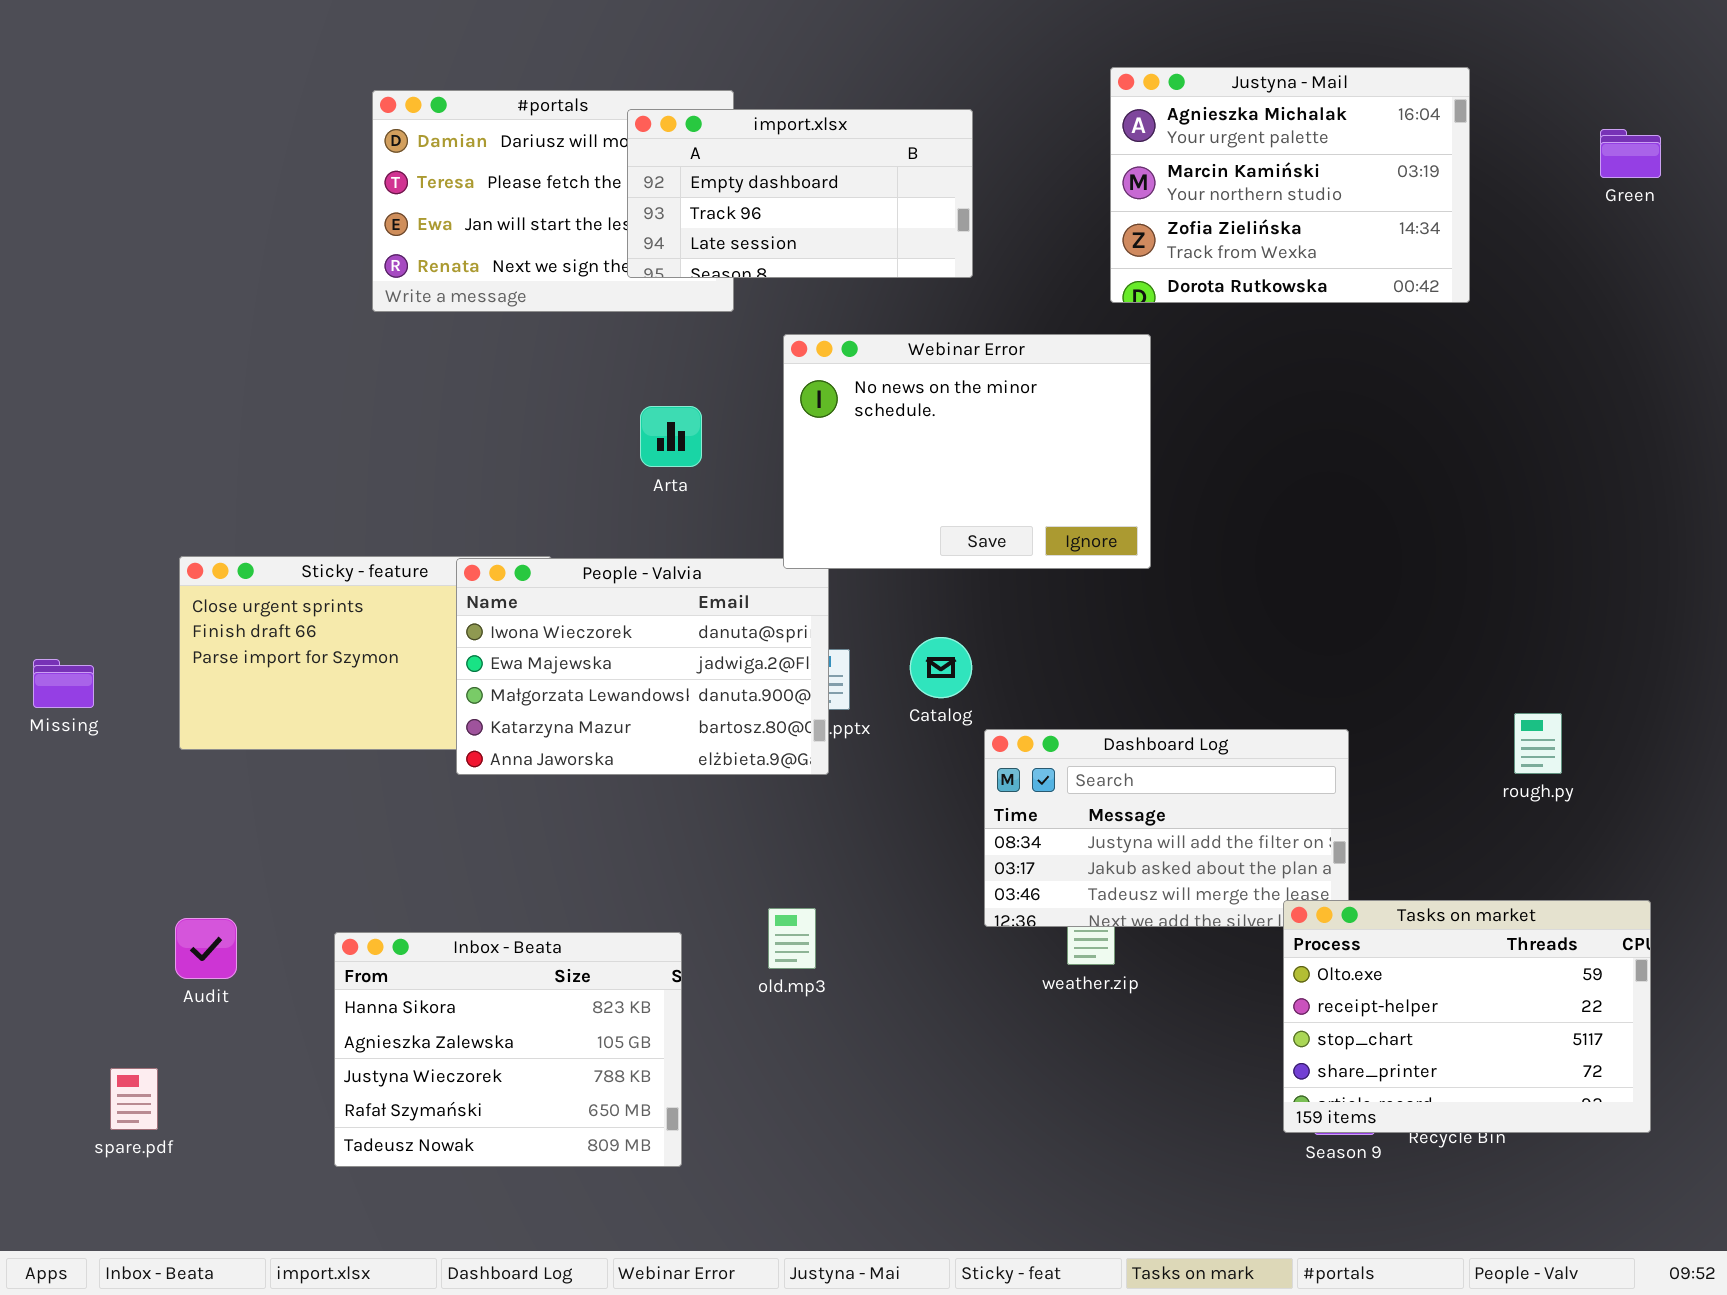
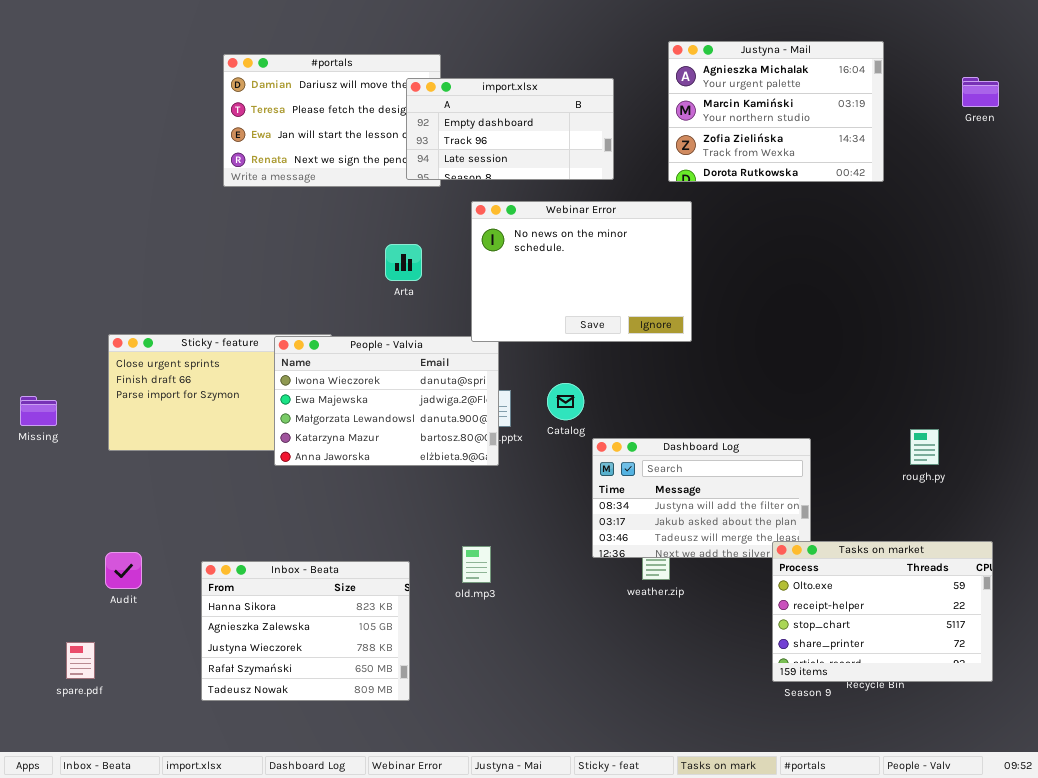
import.xlsx: [627,109,973,278] -> [406,78,614,180], moved

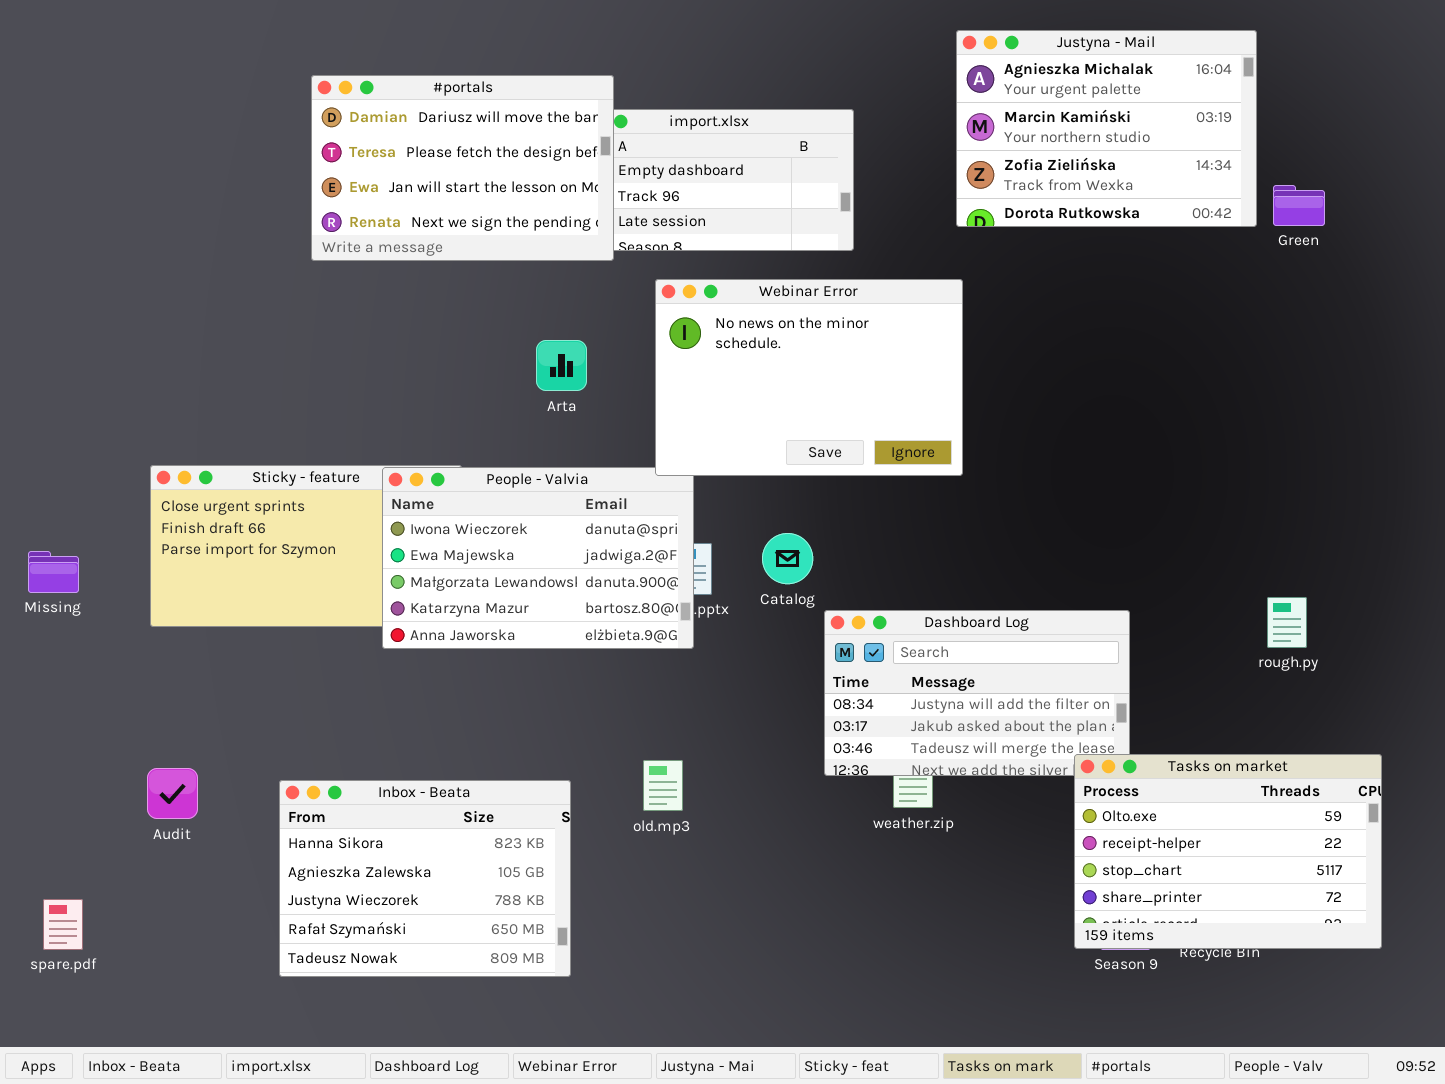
Justyna - Mail: [668,41,884,182] -> [956,30,1257,227], moved
#portals: [223,54,441,187] -> [311,75,614,261], raised
Green: [962,77,999,107] -> [1273,185,1325,226], moved
spare.pdf: [66,642,95,679] -> [43,899,83,950], moved

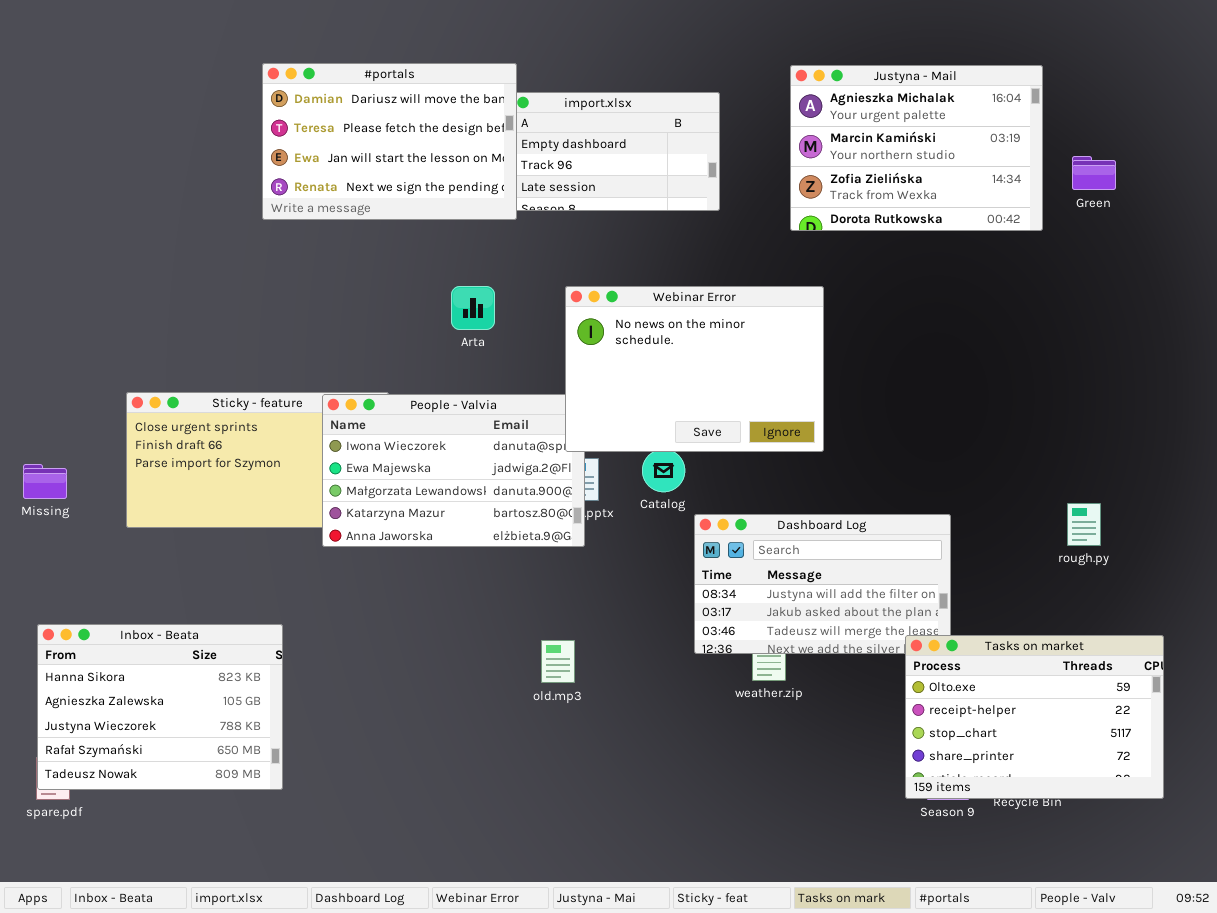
Justyna - Mail: [956,30,1257,227] -> [790,65,1043,231], moved
Webinar Error: [655,279,963,476] -> [565,286,824,452], moved
Inbox - Beata: [279,780,571,977] -> [37,624,283,790], moved

